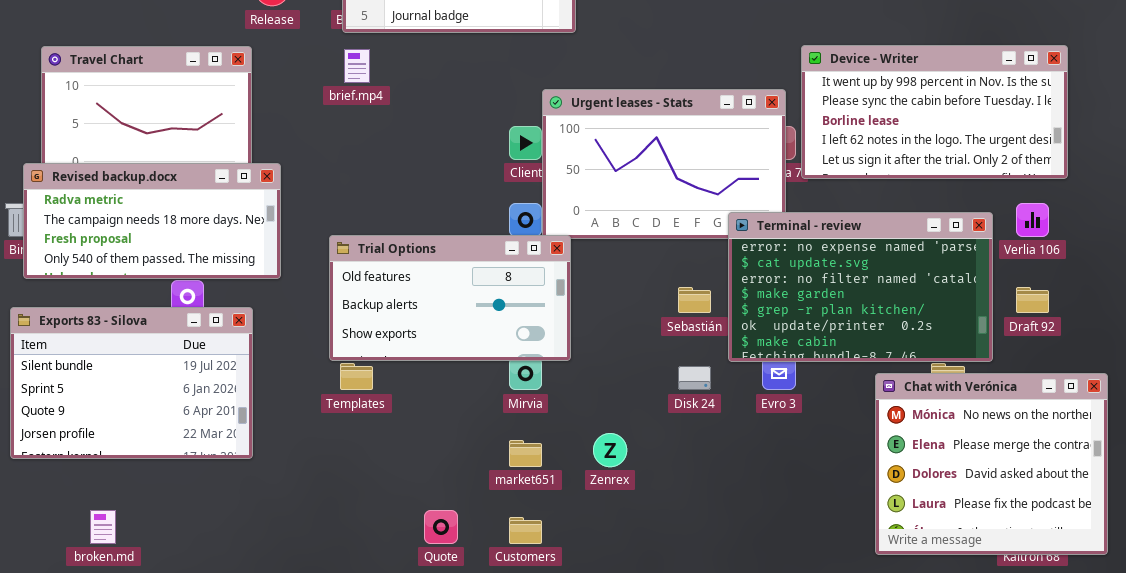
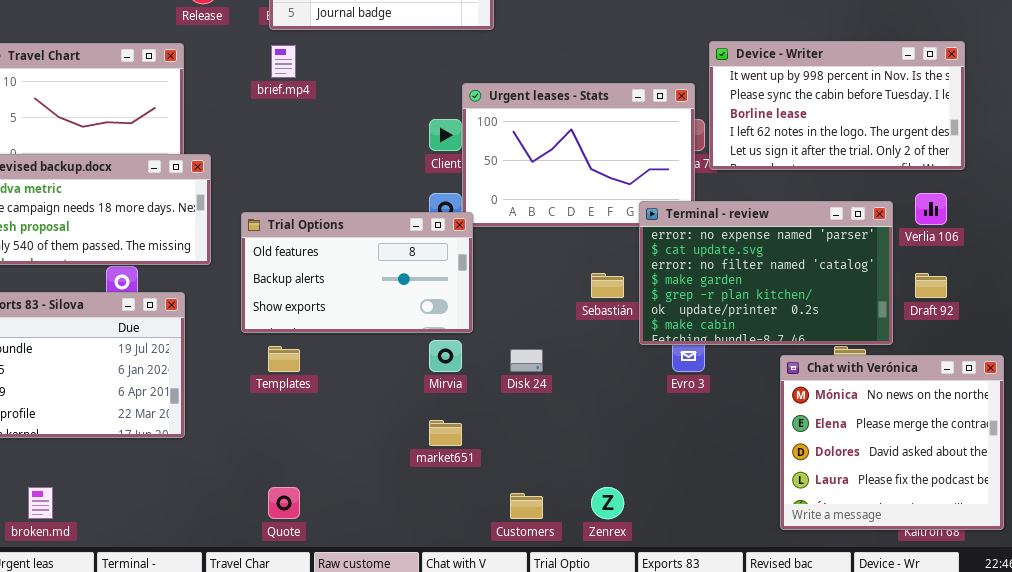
Trial Options: [329,235,571,361] -> [241,212,473,333], moved
Disk 24: [678,366,711,390] -> [510,349,543,372], moved
Zenrex: [593,433,627,467] -> [591,487,624,519], moved
Quote: [424,510,458,544] -> [268,487,300,519], moved
Customers: [509,517,542,544] -> [510,493,543,519], moved

